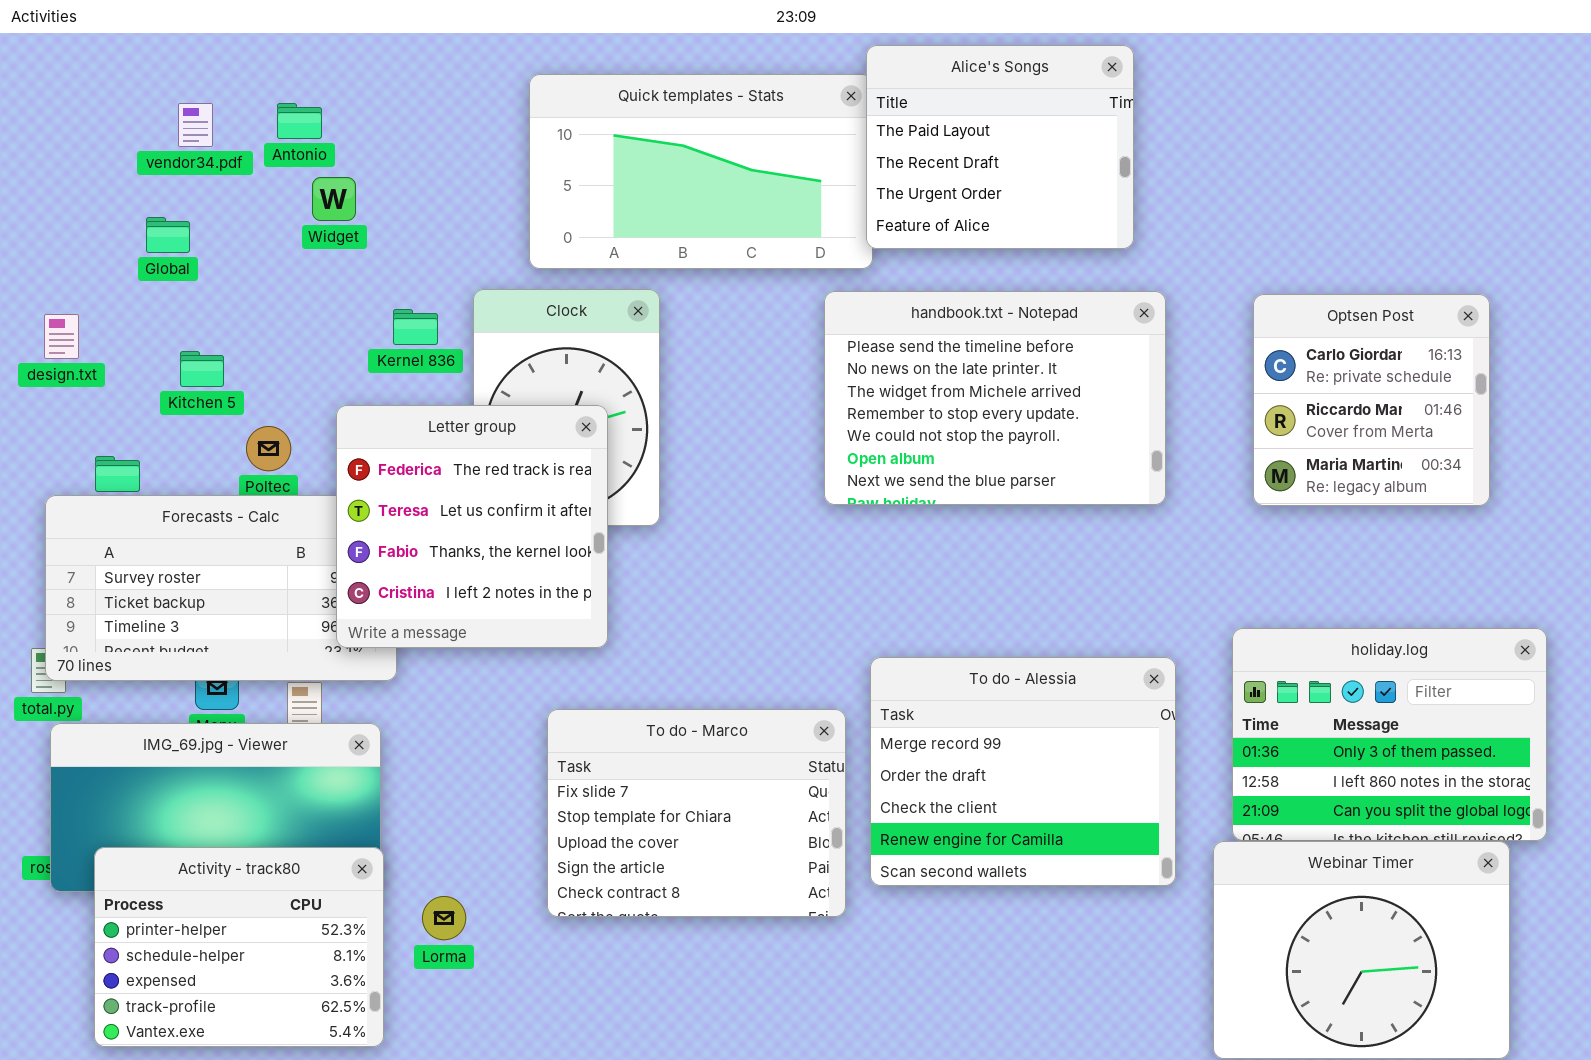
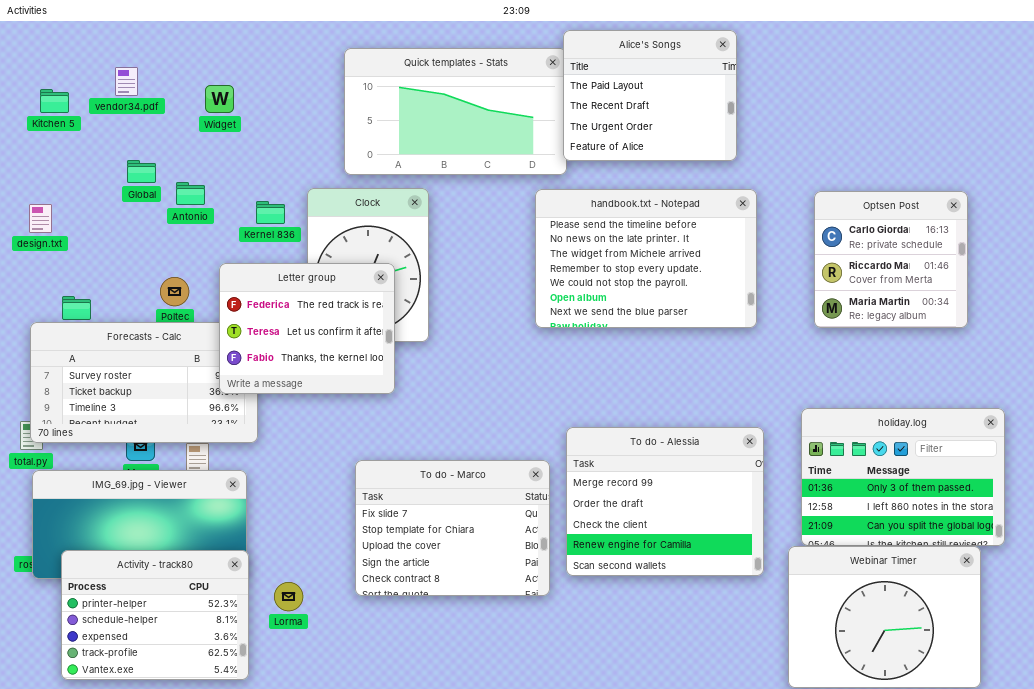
Antonio: [277,103,322,139] -> [176,182,205,205], moved
Widget: [312,177,356,221] -> [205,85,234,113], moved
Global: [146,217,190,253] -> [127,160,156,183], moved
Kitchen 5: [180,351,224,387] -> [40,89,69,113], moved
Letter group: [336,405,608,648] -> [219,263,395,394], resized

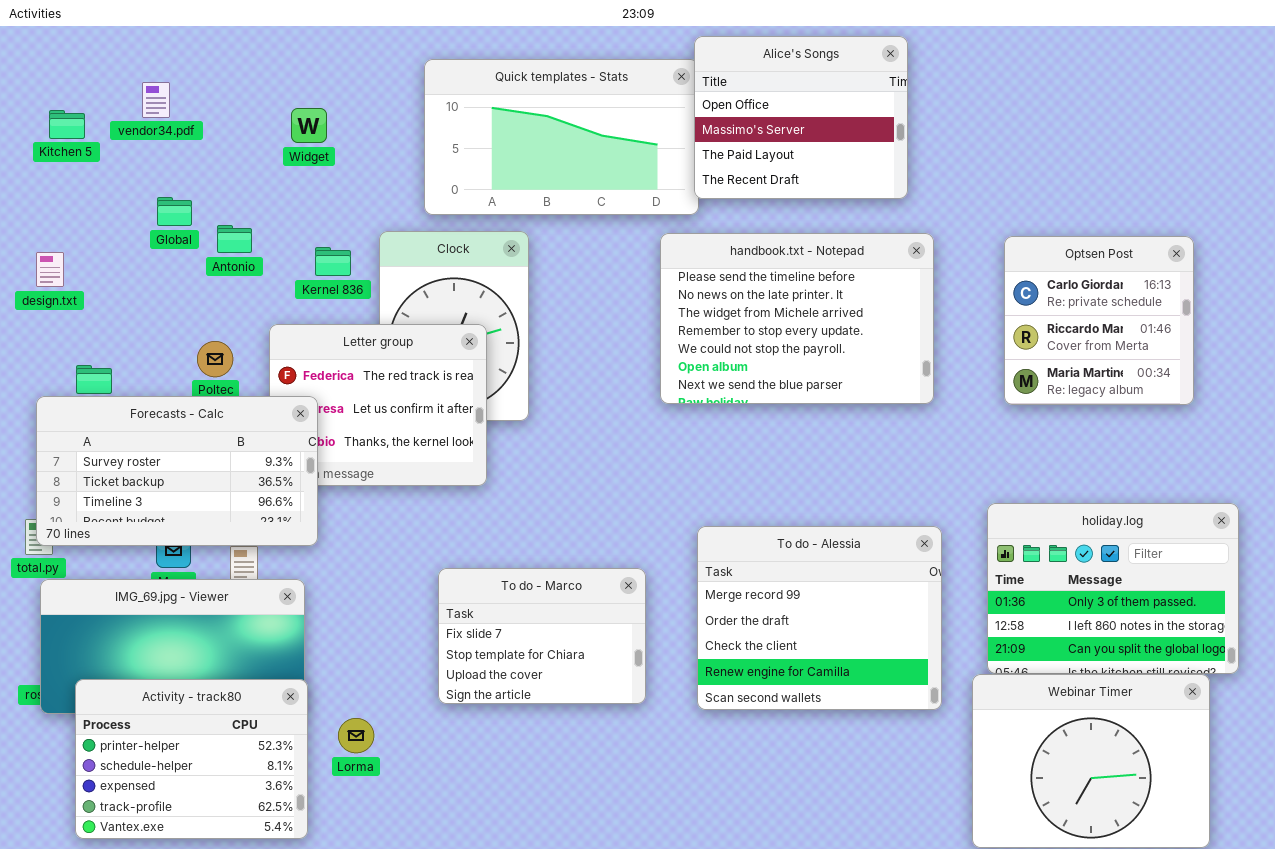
Alice's Songs: [563,30,737,161] -> [694,36,908,199], scrolled up 2 rows
Widget: [205,85,234,113] -> [291,108,327,143], moved
Forecasts - Calc: [30,322,258,443] -> [36,396,318,546], raised
To do - Marco: [355,460,550,596] -> [438,568,646,704], resized

